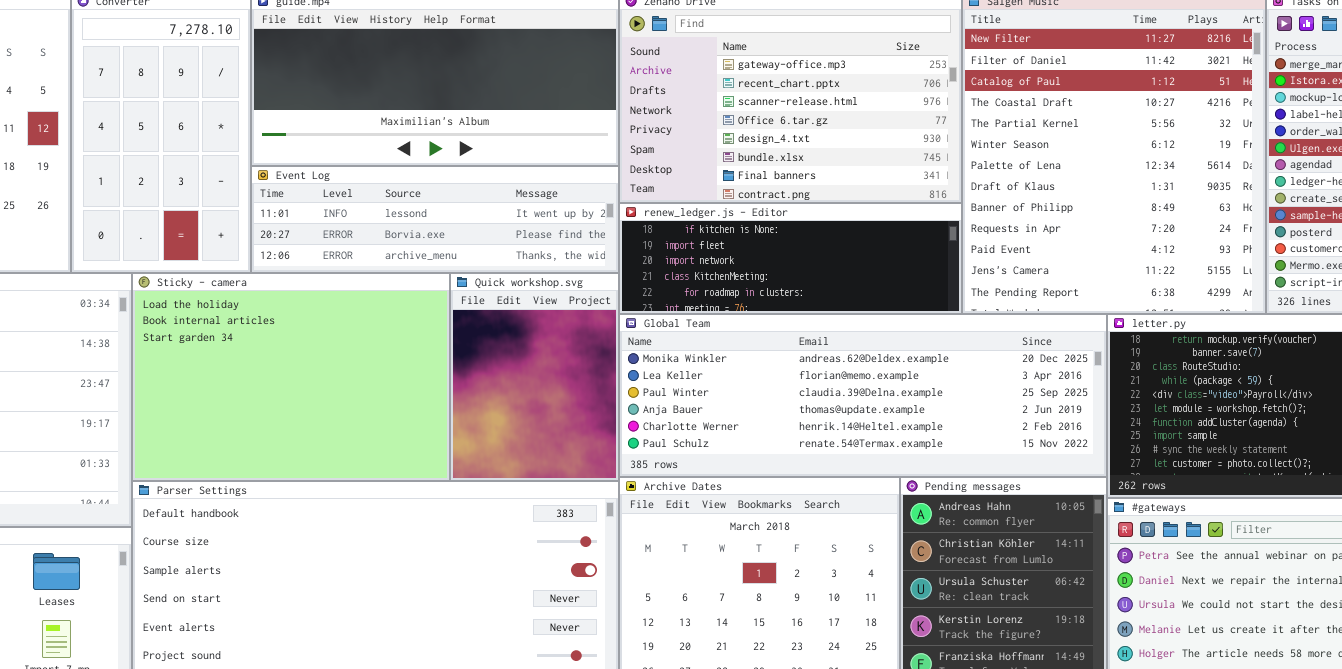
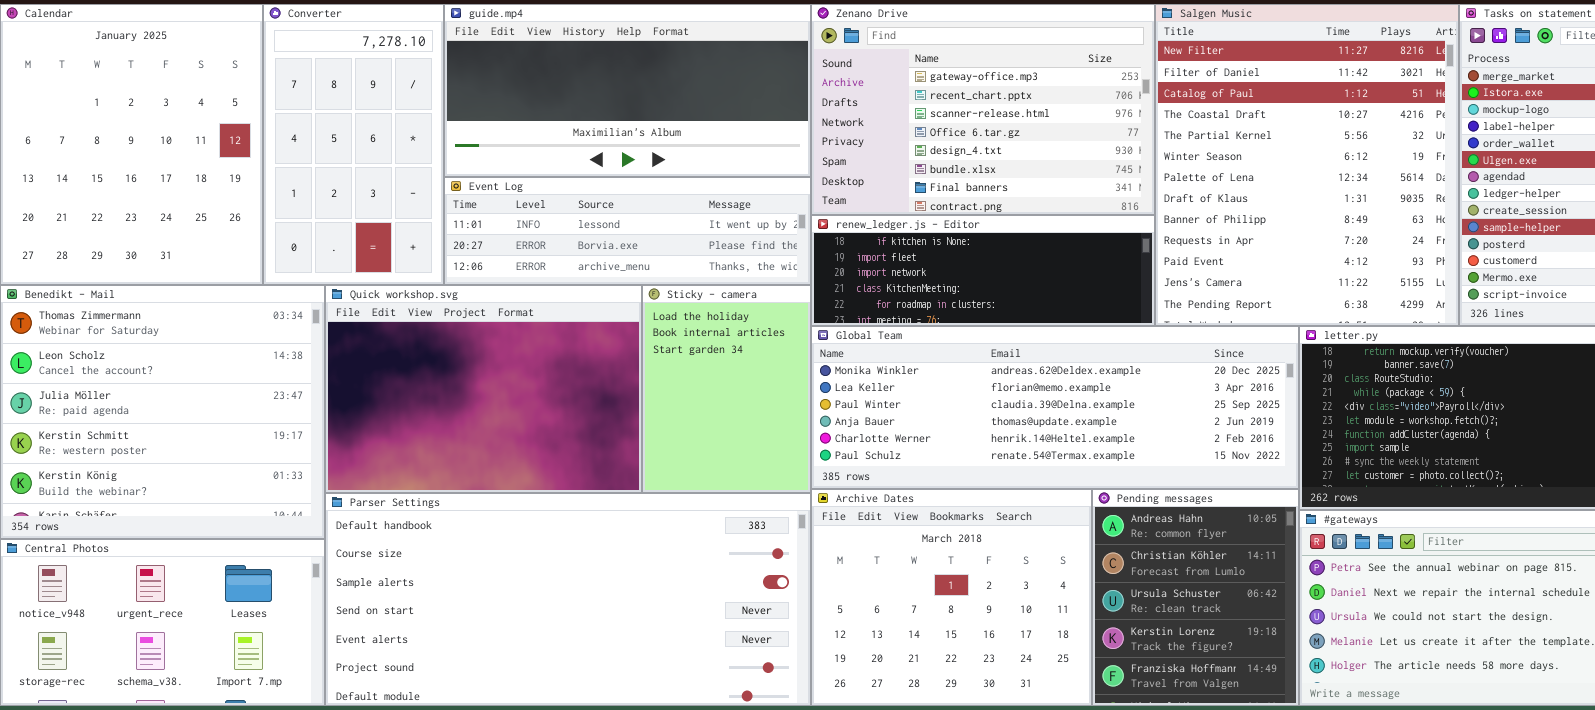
Sticky - camera: [132,273,450,481] -> [642,285,811,493], moved, resized
Quick workshop.svg: [450,273,619,481] -> [325,285,642,493], moved, resized

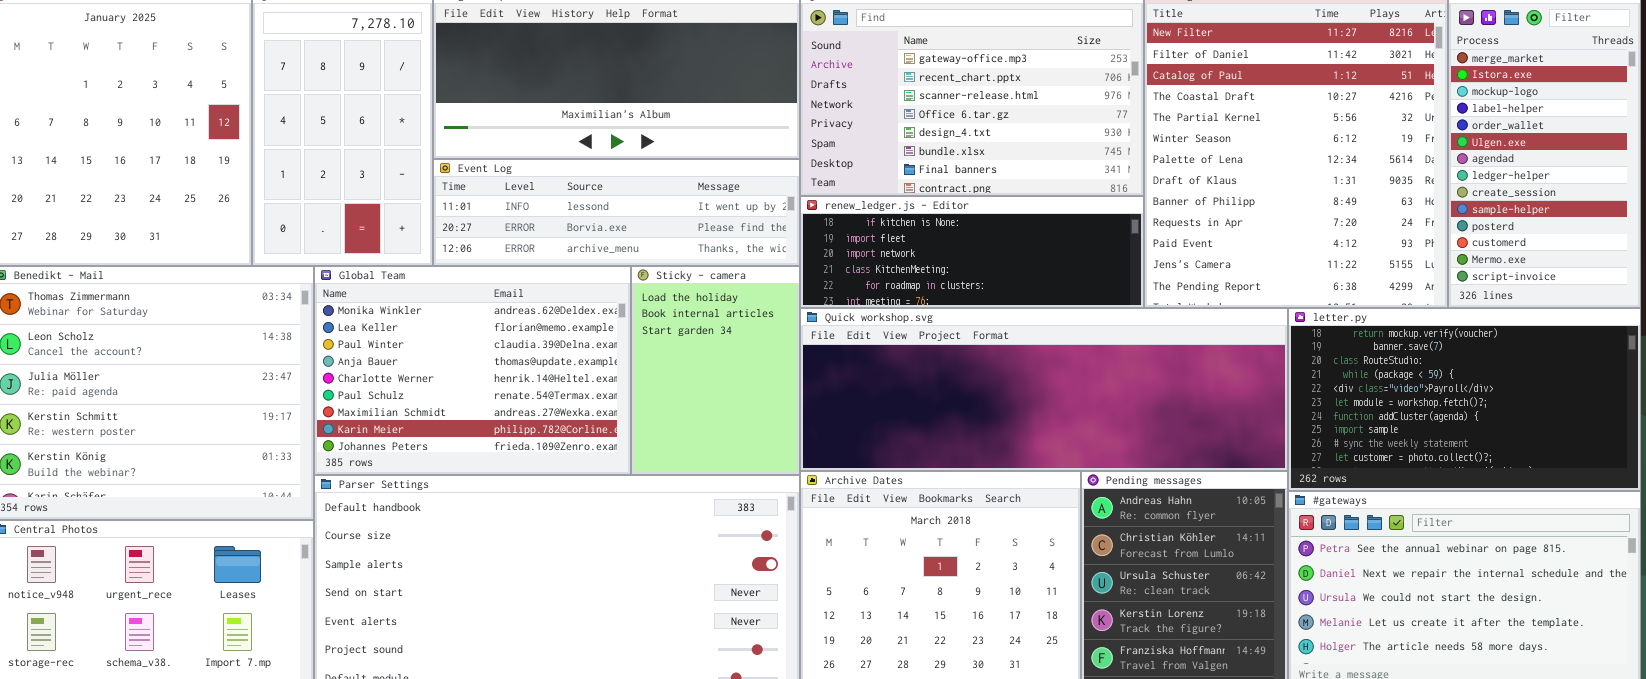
Quick workshop.svg: [325,285,642,493] -> [800,308,1288,471], moved, resized
Global Team: [811,326,1299,489] -> [314,266,631,475], moved, resized

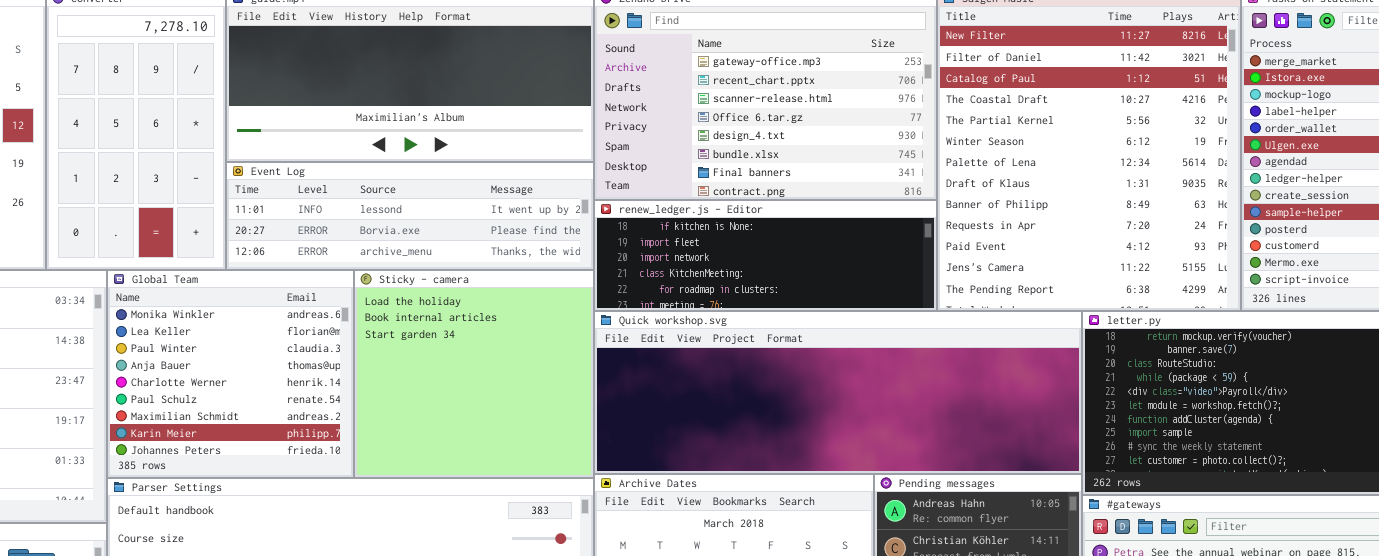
Global Team: [314,266,631,475] -> [107,270,354,478], resized
Sticky - camera: [631,266,800,475] -> [354,270,594,478], resized

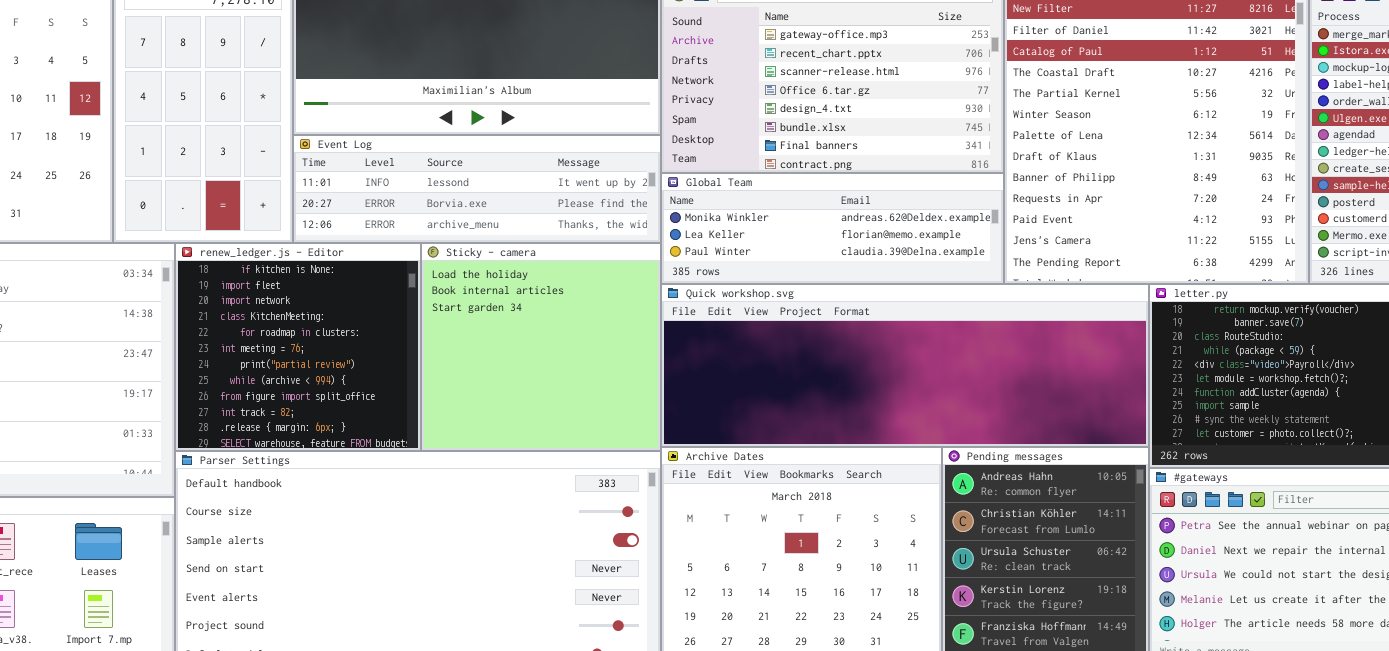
renew_ledger.js - Editor: [594,200,937,311] -> [175,243,421,451], moved, resized
Global Team: [107,270,354,478] -> [661,173,1004,284], moved, resized

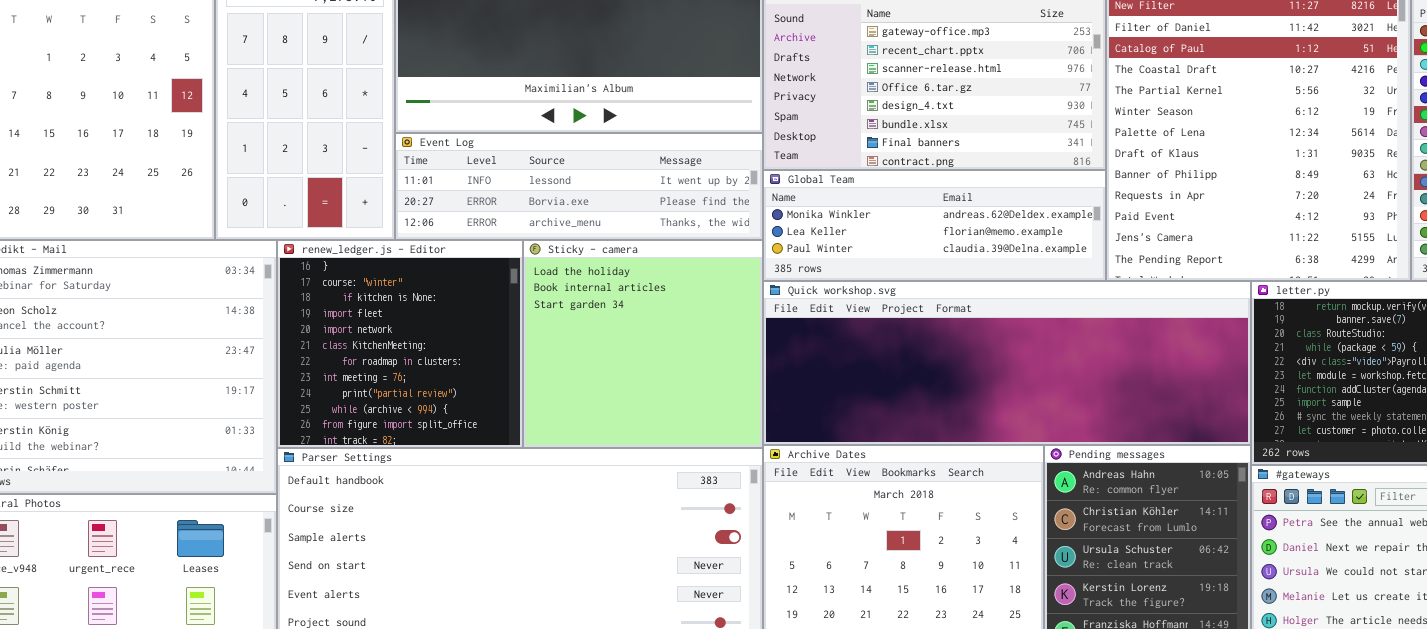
renew_ledger.js - Editor: [175,243,421,451] -> [277,240,523,448], scrolled up 2 rows

